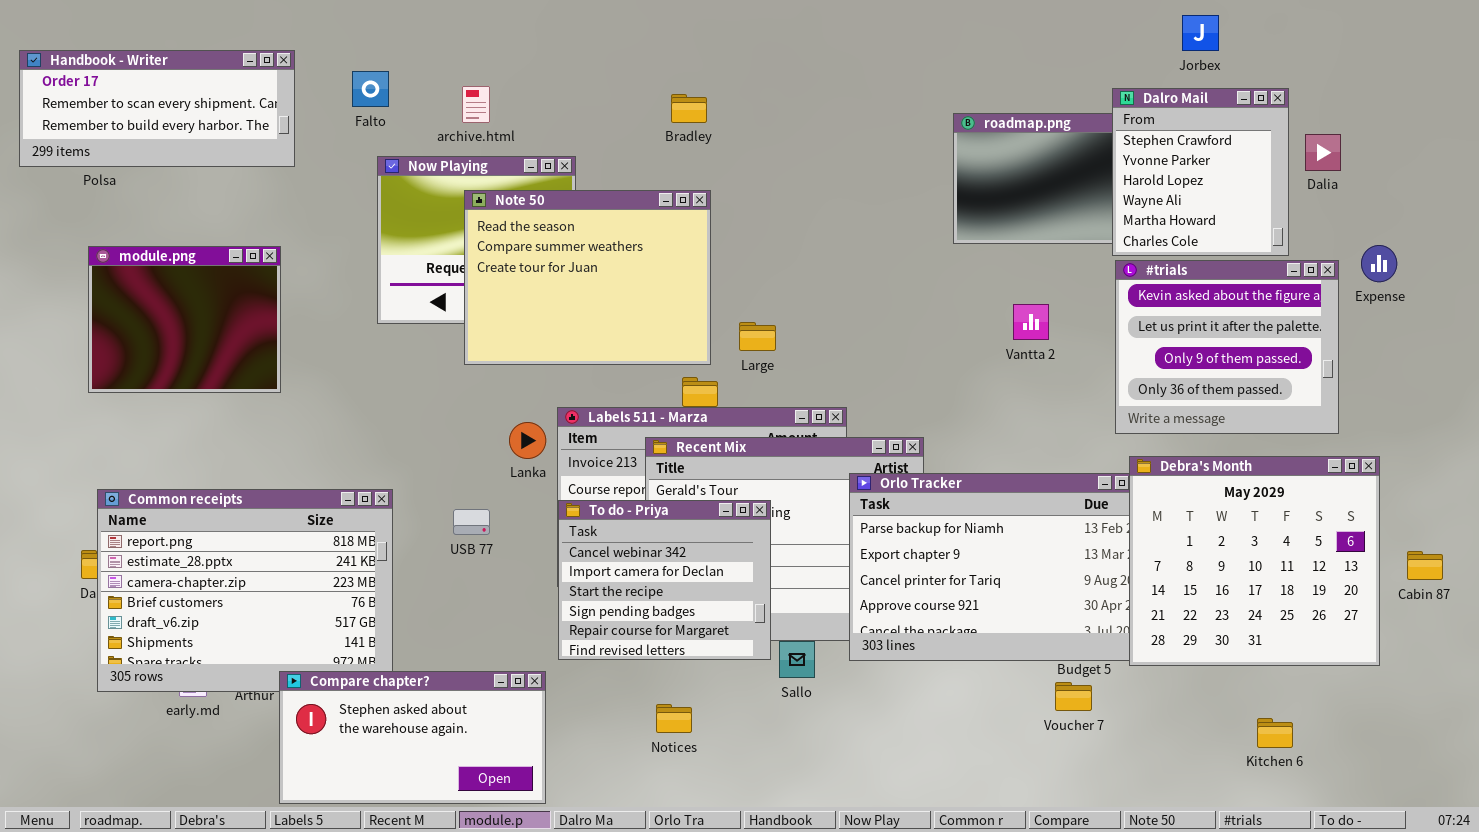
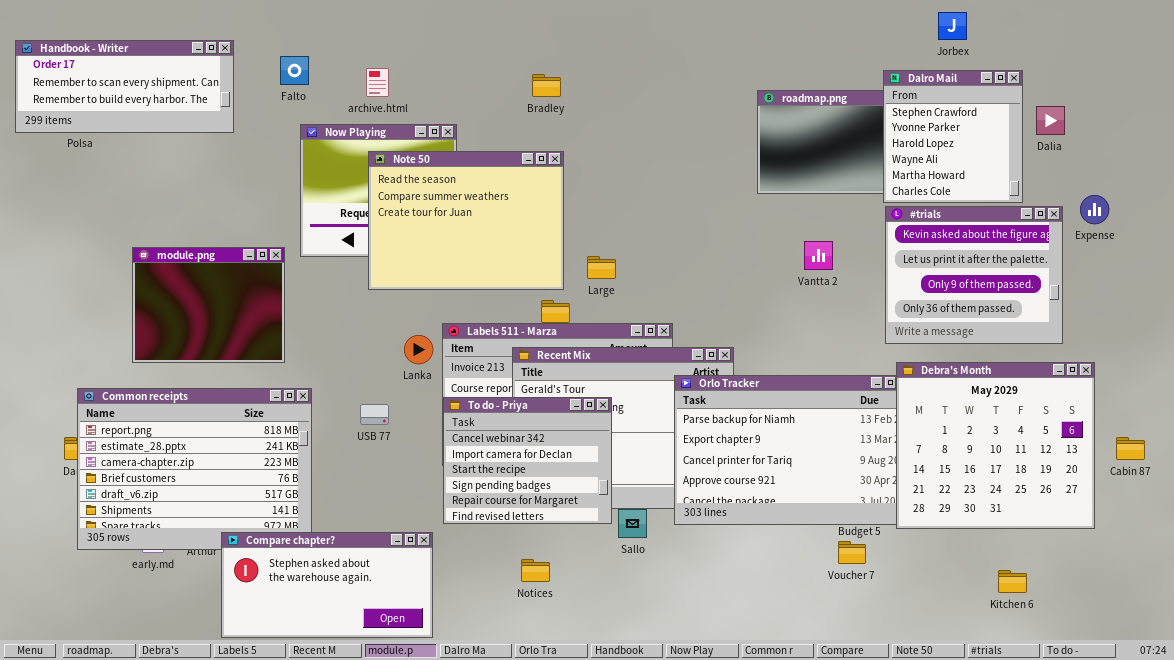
module.png: [88,246,281,393] -> [132,247,285,363], moved

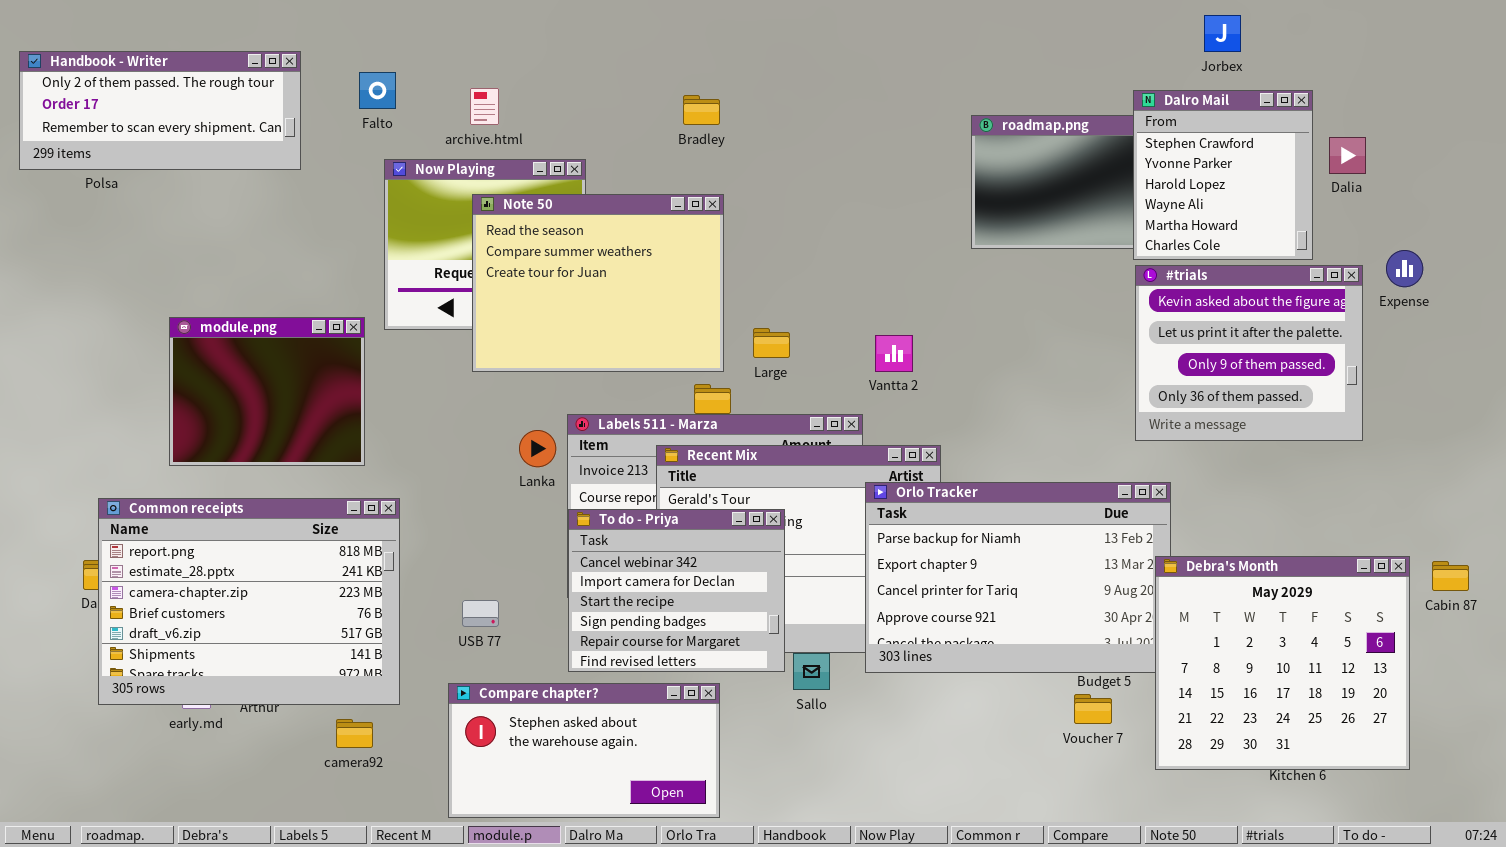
Handbook - Writer: [15,40,234,133] -> [19,51,301,170], scrolled up 1 row
Vantta 2: [804,241,833,270] -> [875,335,913,372], moved
Debra's Month: [896,362,1095,529] -> [1155,556,1410,770], moved
USB 77: [360,404,389,425] -> [462,600,499,627], moved
Compare chapter?: [221,532,433,638] -> [448,683,720,818], moved

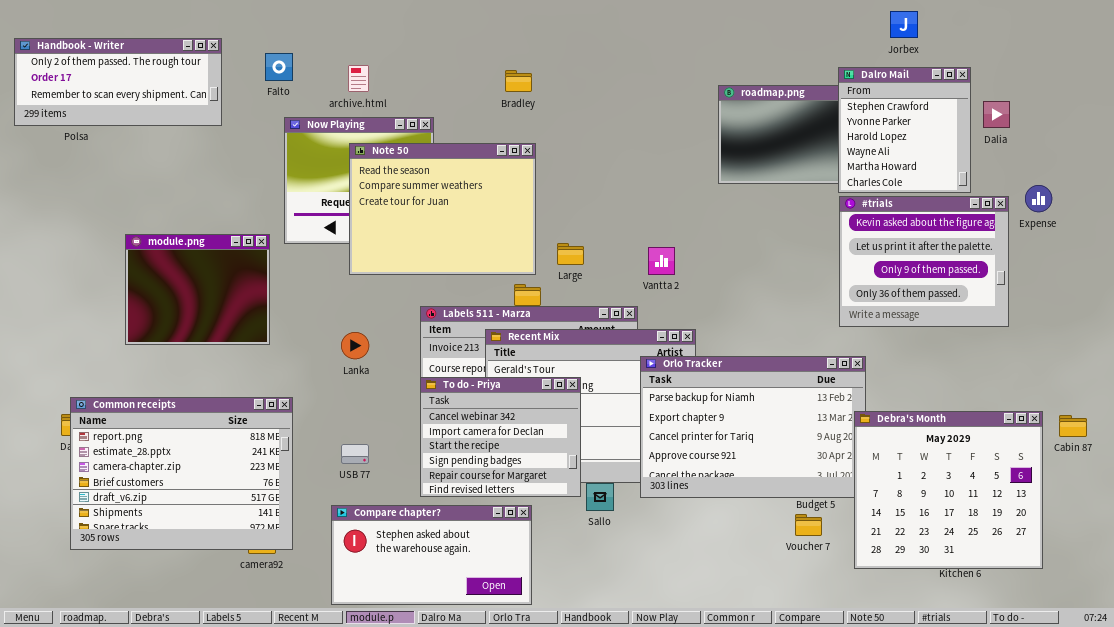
Lanka: [519,430,556,467] -> [341,332,369,359], moved
Common receipts: [98,498,400,705] -> [70,397,293,550], moved

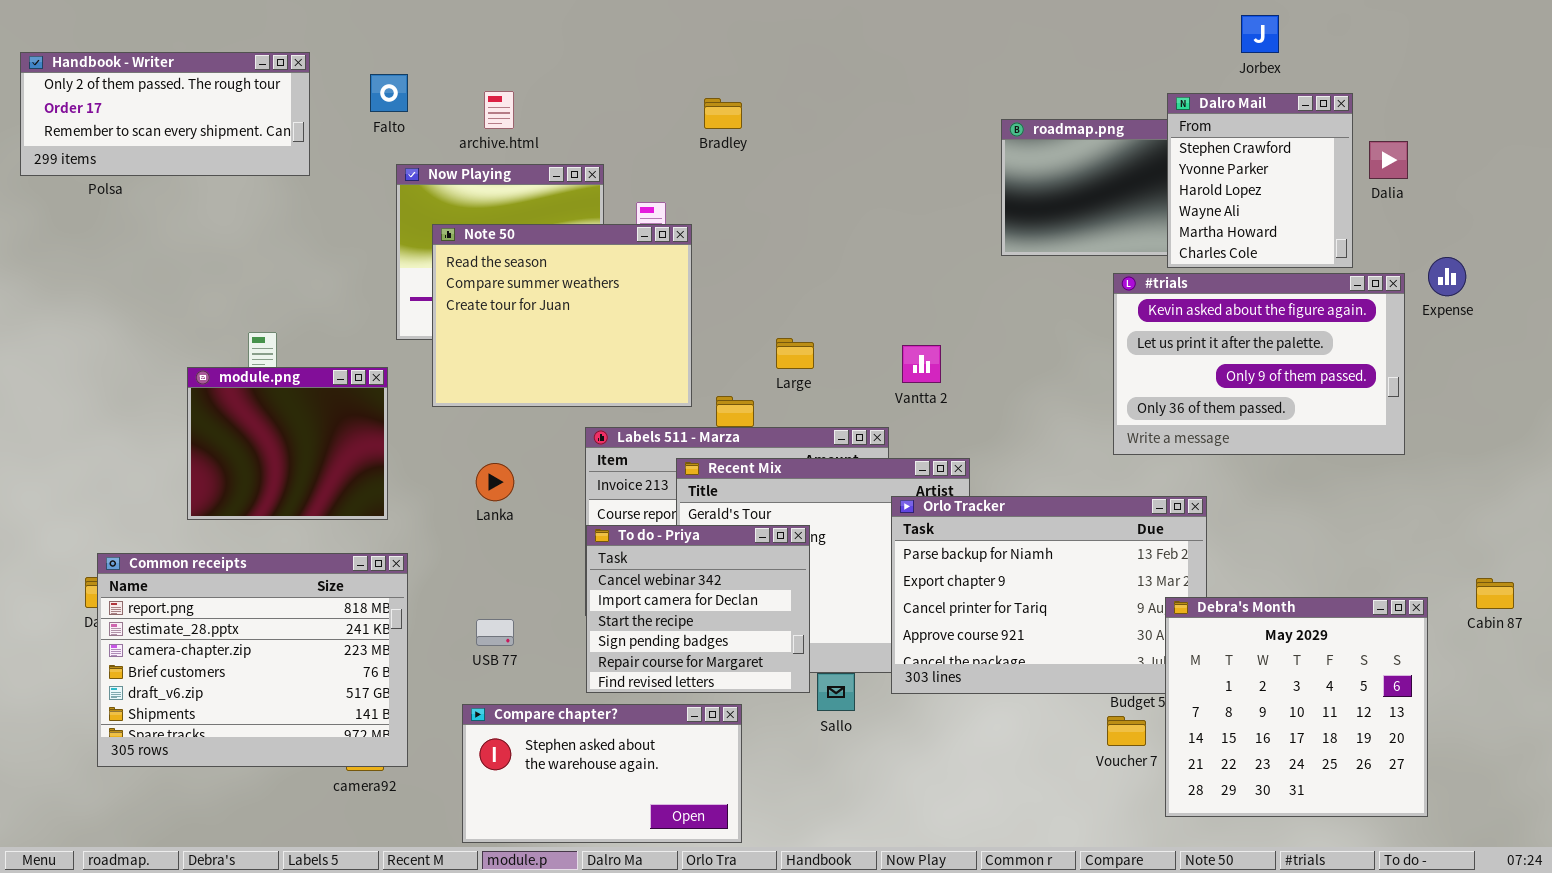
Note 50: [349,143,536,275] -> [432,224,692,407], moved
#trials: [839,196,1009,327] -> [1113,273,1405,455], resized
module.png: [125,234,270,345] -> [187,367,388,520], moved
Debra's Month: [854,411,1043,569] -> [1165,597,1428,817], moved

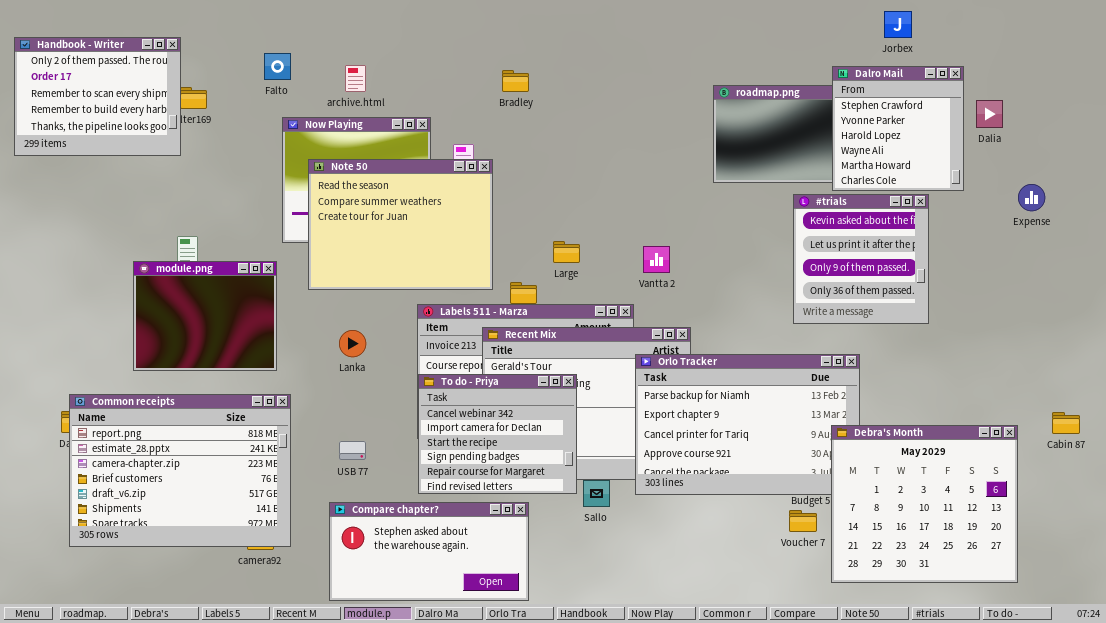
Handbook - Writer: [20,52,310,176] -> [14,37,181,156], resized
#trials: [1113,273,1405,455] -> [793,194,929,324], resized

